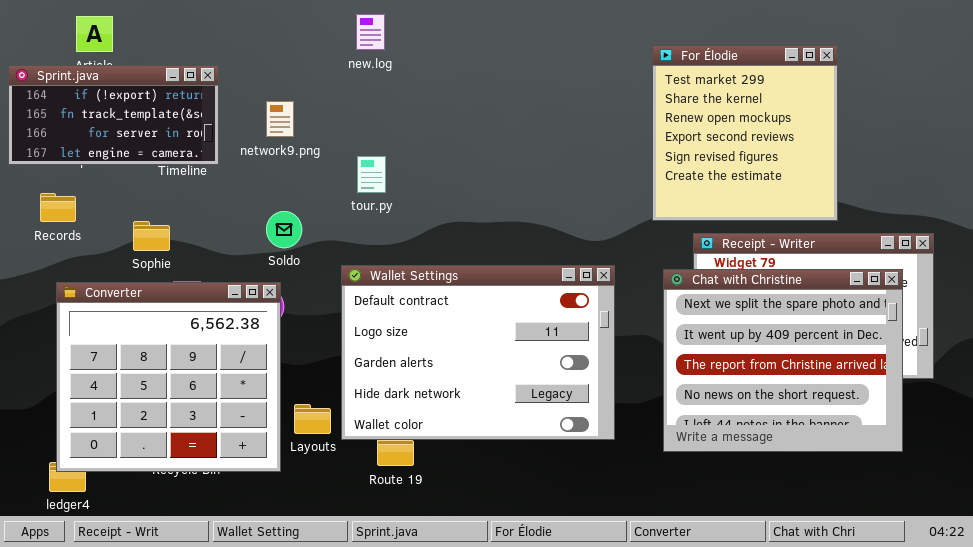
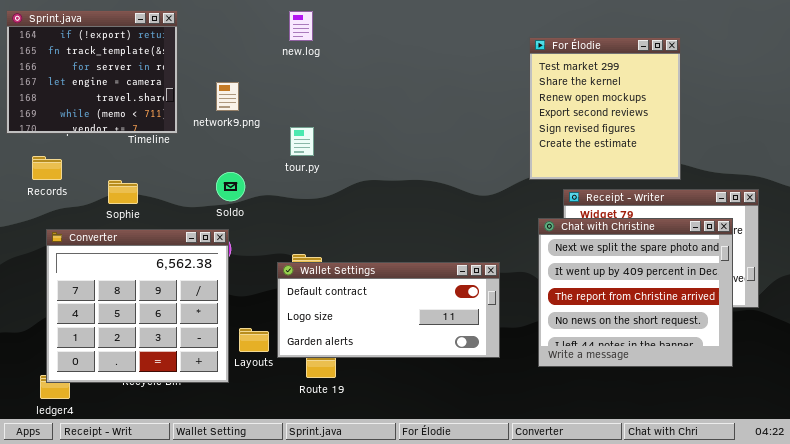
Sprint.java: [8,65,219,165] -> [6,10,178,134], resized
Wallet Settings: [341,265,615,440] -> [277,262,500,358], resized

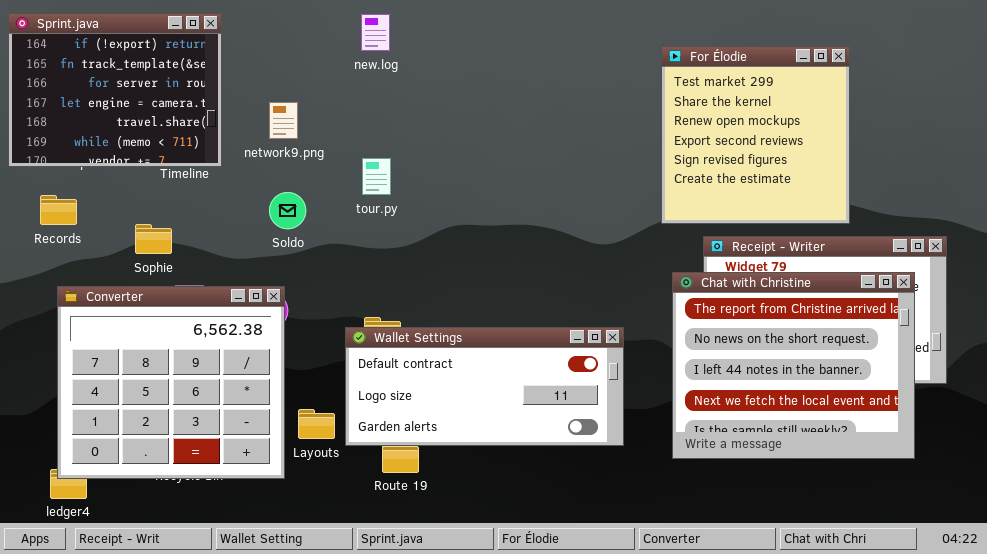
Soldo: [216,172,245,201] -> [269,192,306,229], moved
Chat with Christine: [538,218,733,367] -> [672,272,915,459], scrolled down 2 rows

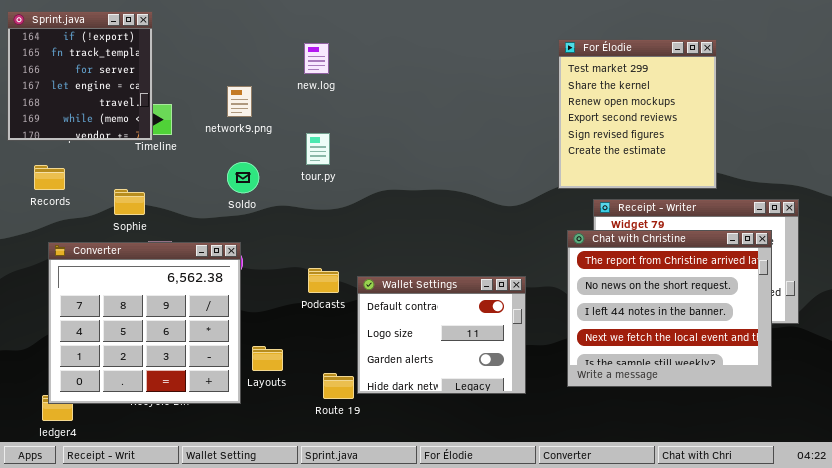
Sprint.java: [8,13,222,167] -> [7,11,153,141], resized
new.log: [361,14,390,51] -> [304,43,329,74], moved
Wallet Settings: [345,327,624,446] -> [357,276,526,394], resized

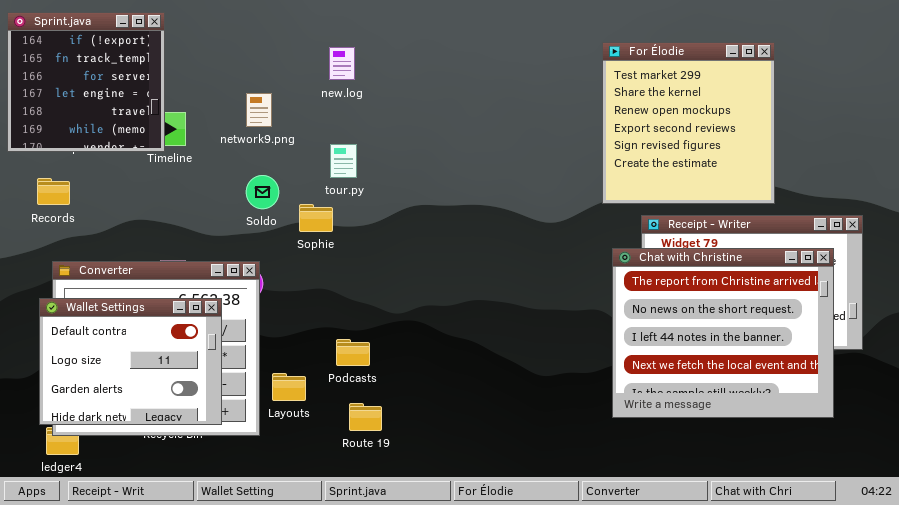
Sophie: [114,189,145,215] -> [299,204,333,232], moved
Podcasts: [308,268,339,293] -> [336,339,370,366], moved
Wallet Settings: [357,276,526,394] -> [39,298,222,425], moved

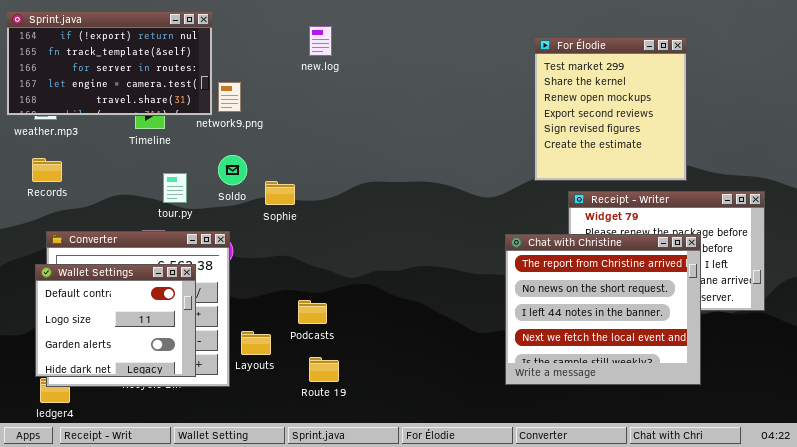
Sprint.java: [7,12,165,152] -> [6,11,213,116], resized
new.log: [329,47,355,80] -> [309,26,332,56], moved
tour.py: [330,144,357,178] -> [163,173,187,203], moved
Chat with Christine: [612,248,834,418] -> [505,234,701,385], moved

